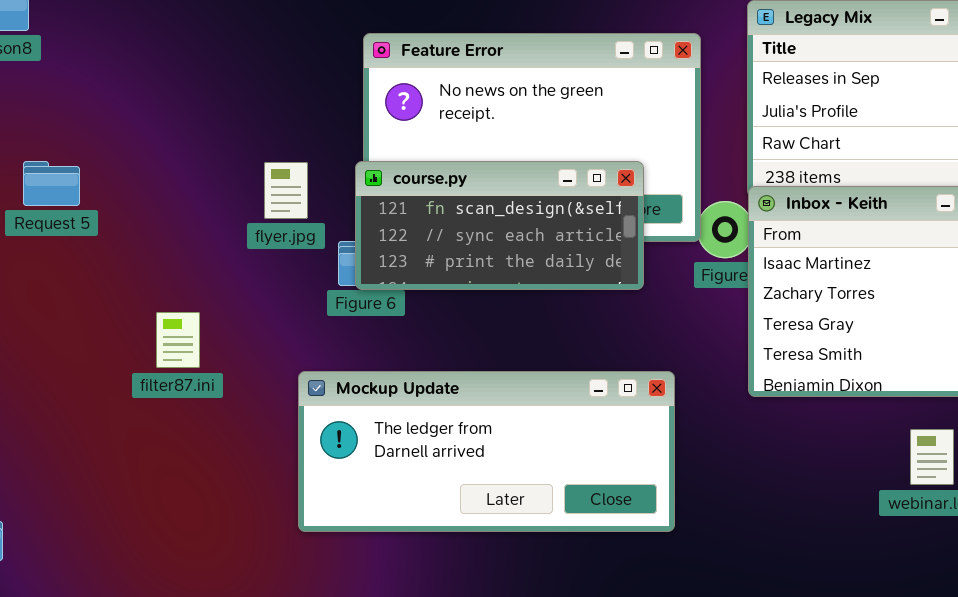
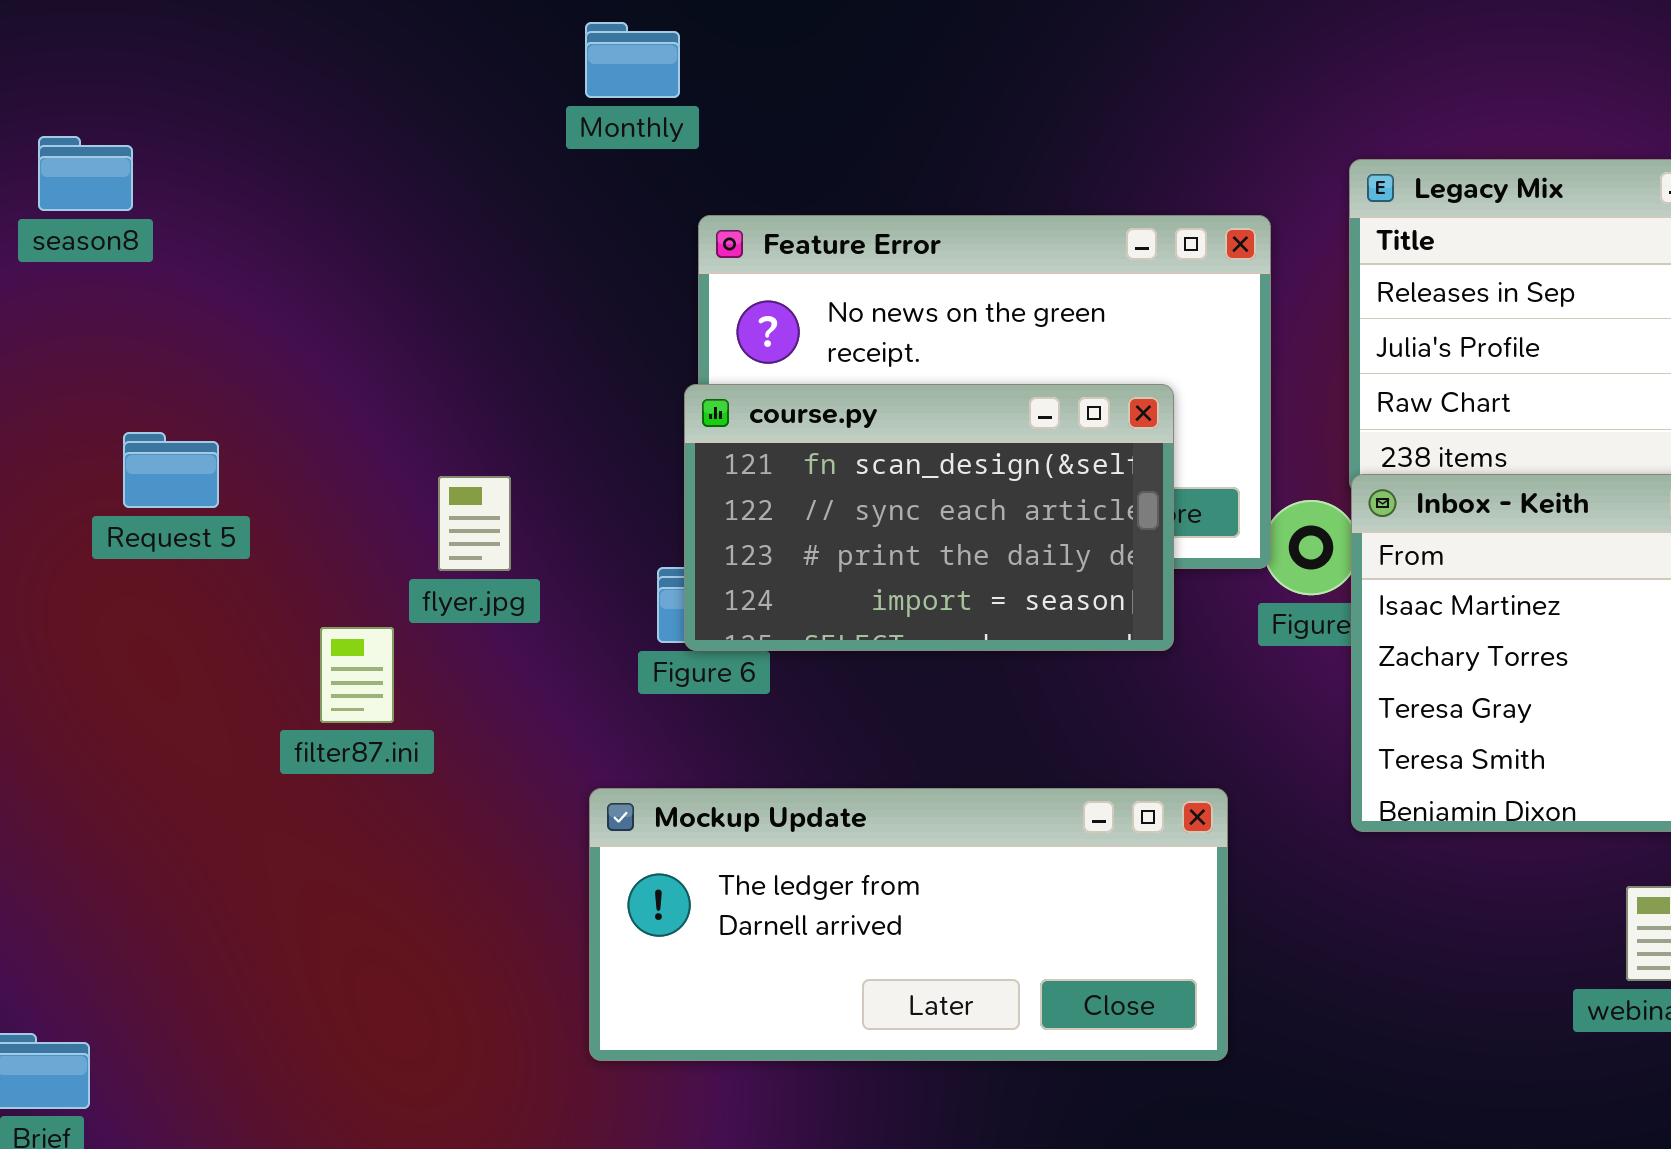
course.py: [355,161,644,290] -> [684,384,1174,651], resized
flyer.jpg: [264,162,308,219] -> [438,476,511,571], moved
filter87.ini: [156,312,200,368] -> [320,627,394,723], moved

